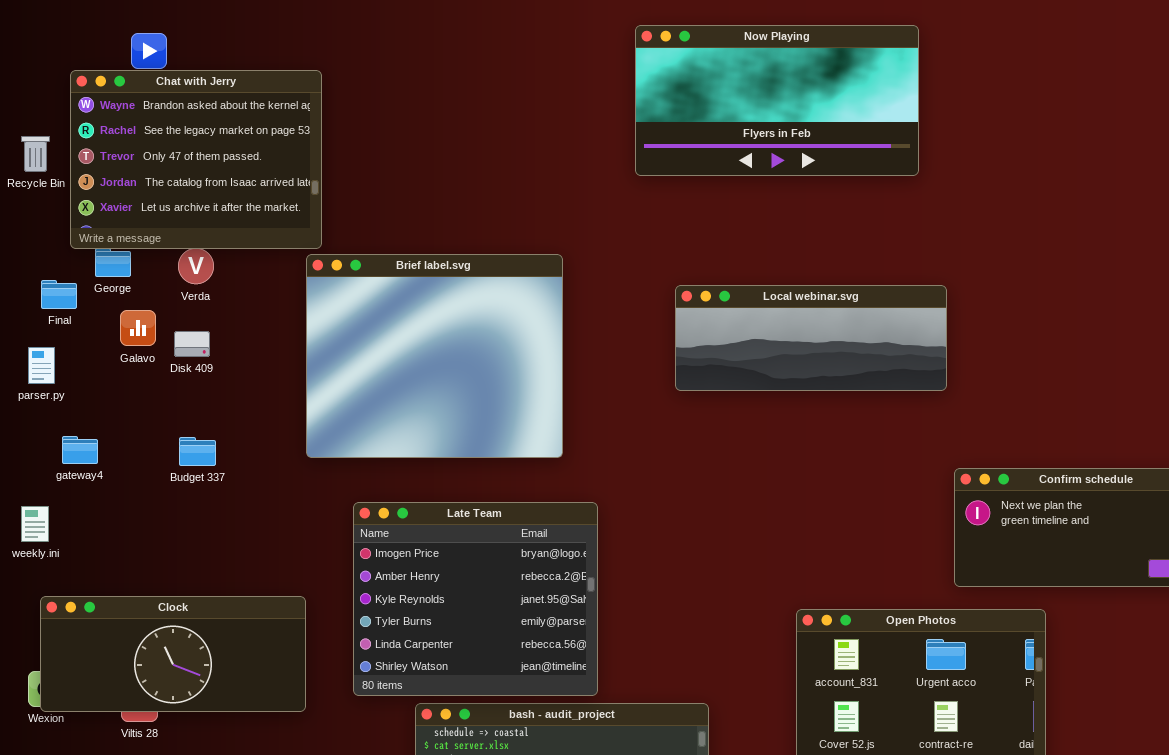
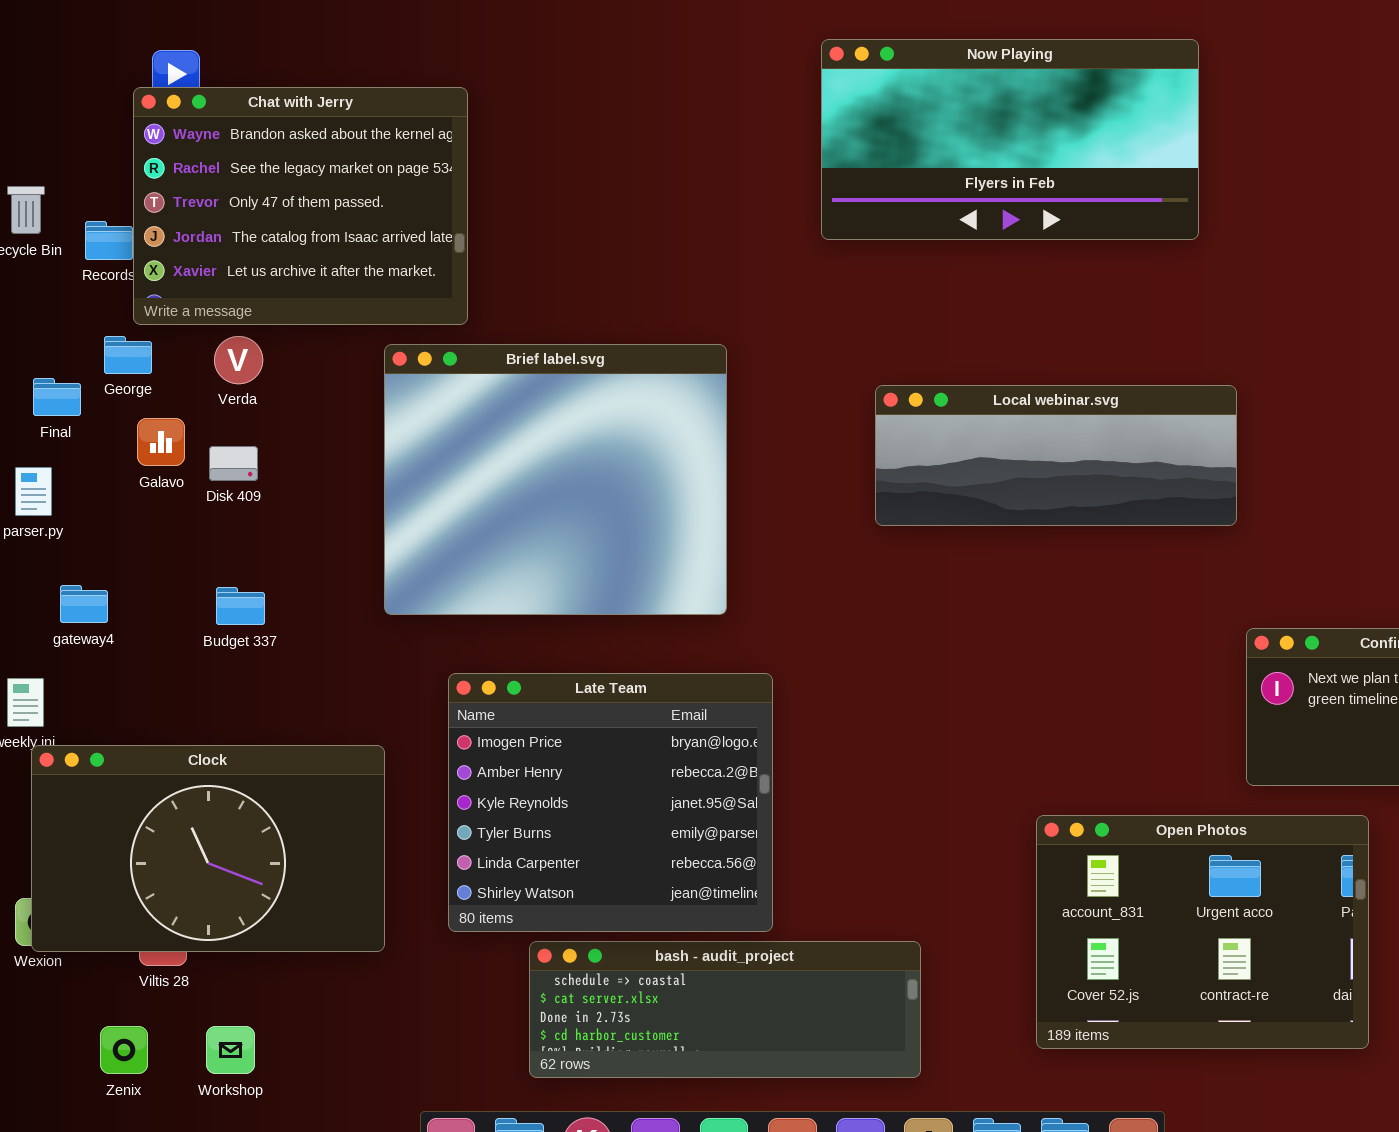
Chat with Jerry: [70,70,322,249] -> [133,87,468,325], moved
Clock: [40,596,306,712] -> [31,745,385,952], resized

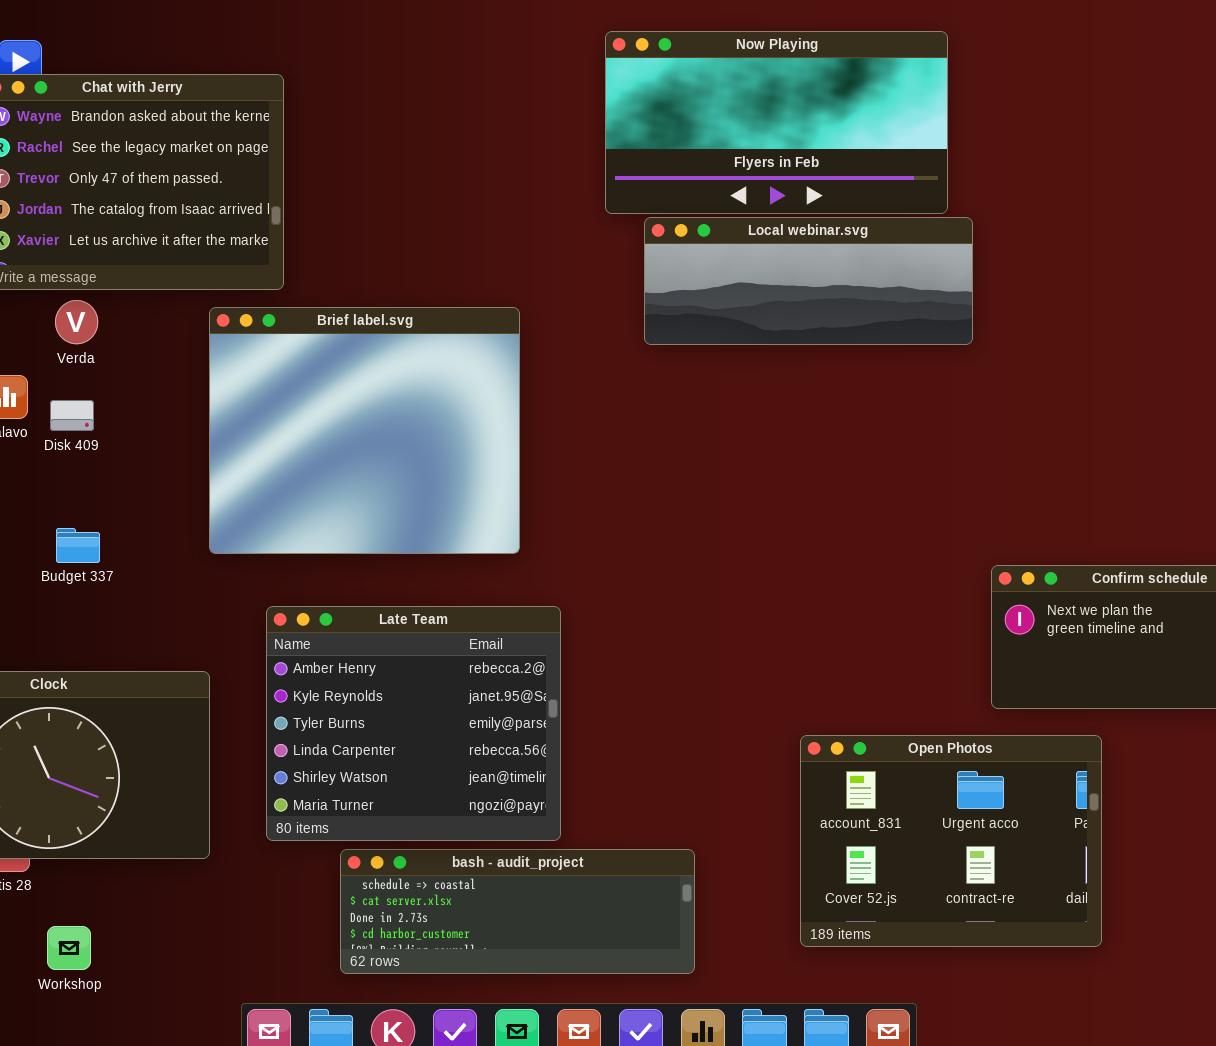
Local webinar.svg: [875,385,1237,526] -> [644,217,973,345], moved
Late Team: [448,673,773,932] -> [266,606,561,841], scrolled down 1 row

